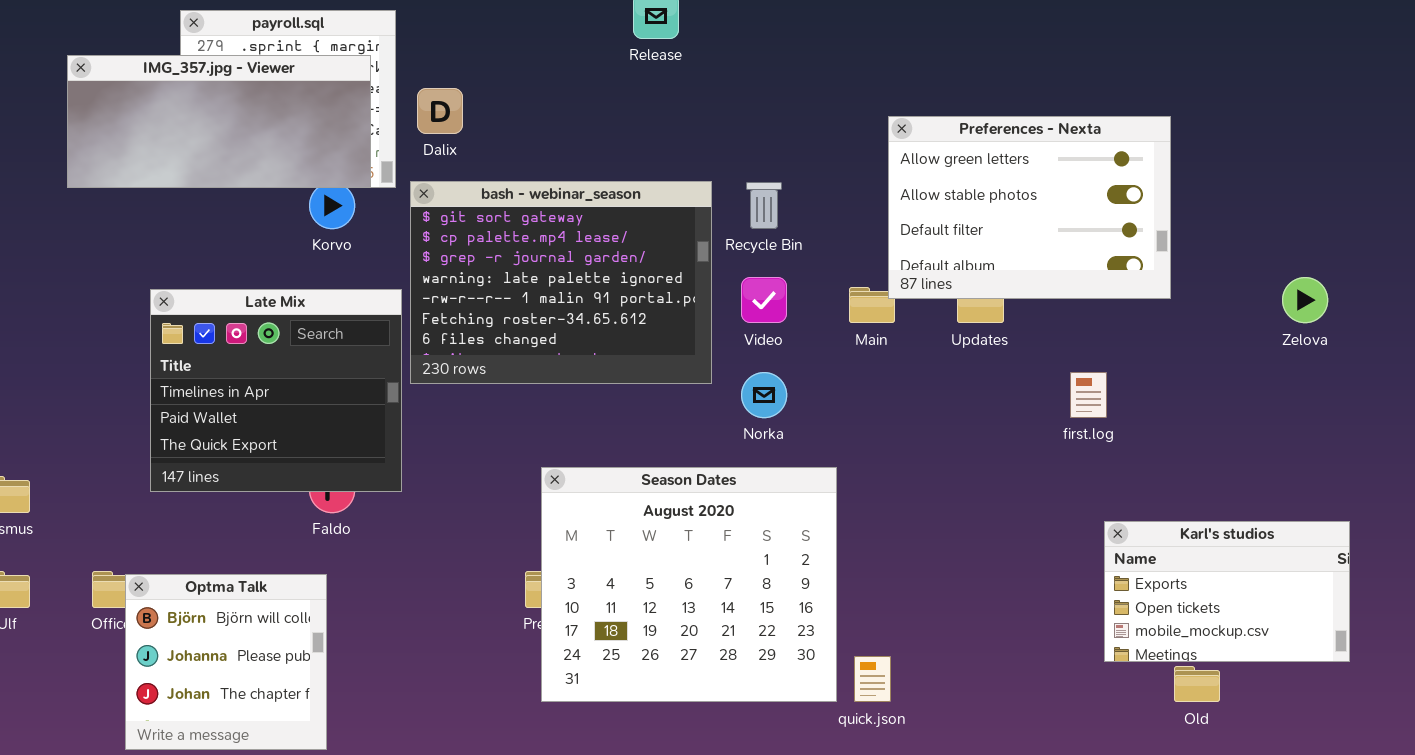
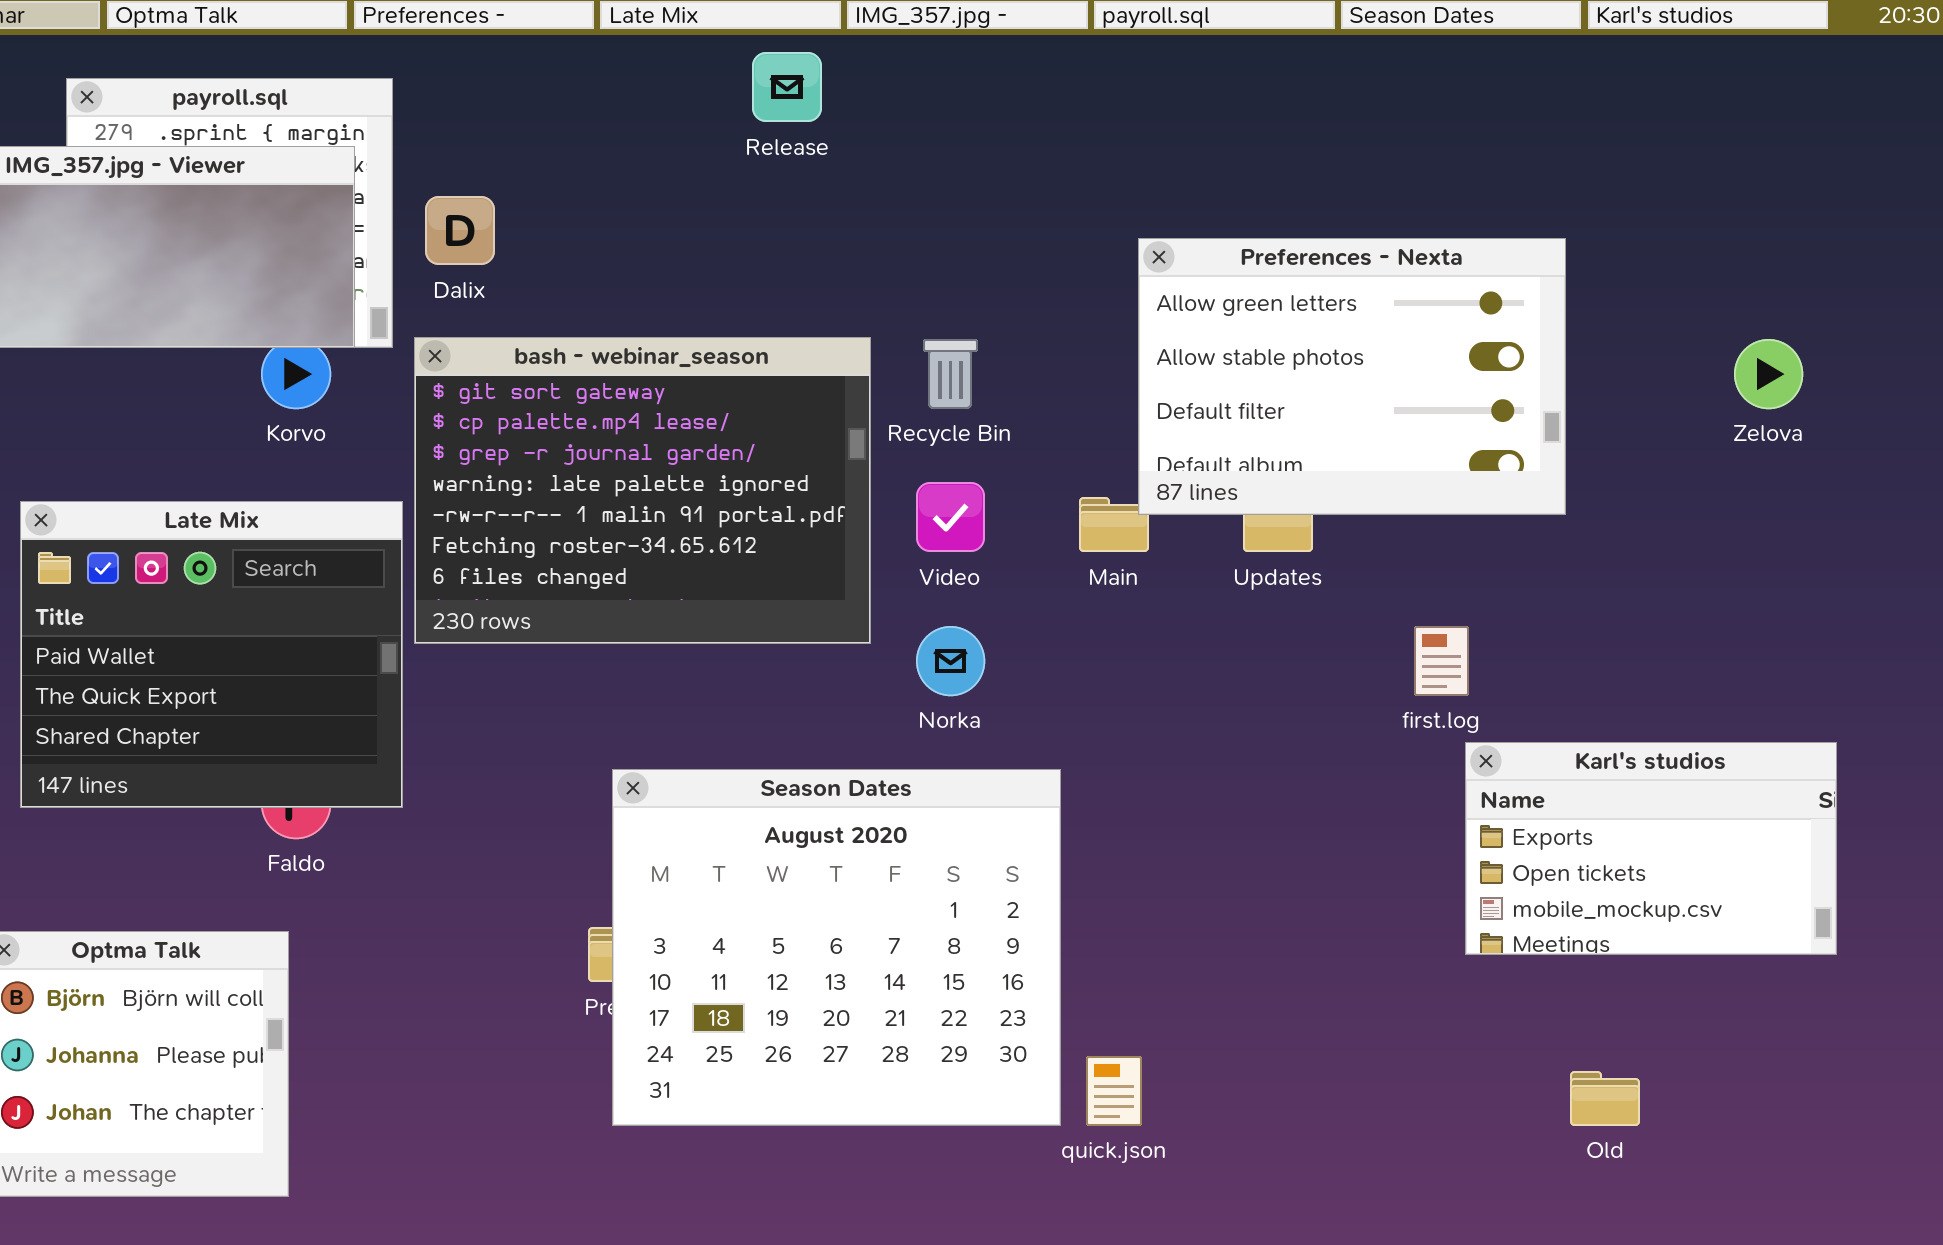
Zelova: [1282,277,1328,323] -> [1734,339,1803,409], moved
Late Mix: [150,289,402,492] -> [20,501,403,808], scrolled down 1 row
Karl's studios: [1104,521,1350,662] -> [1465,742,1837,955], moved

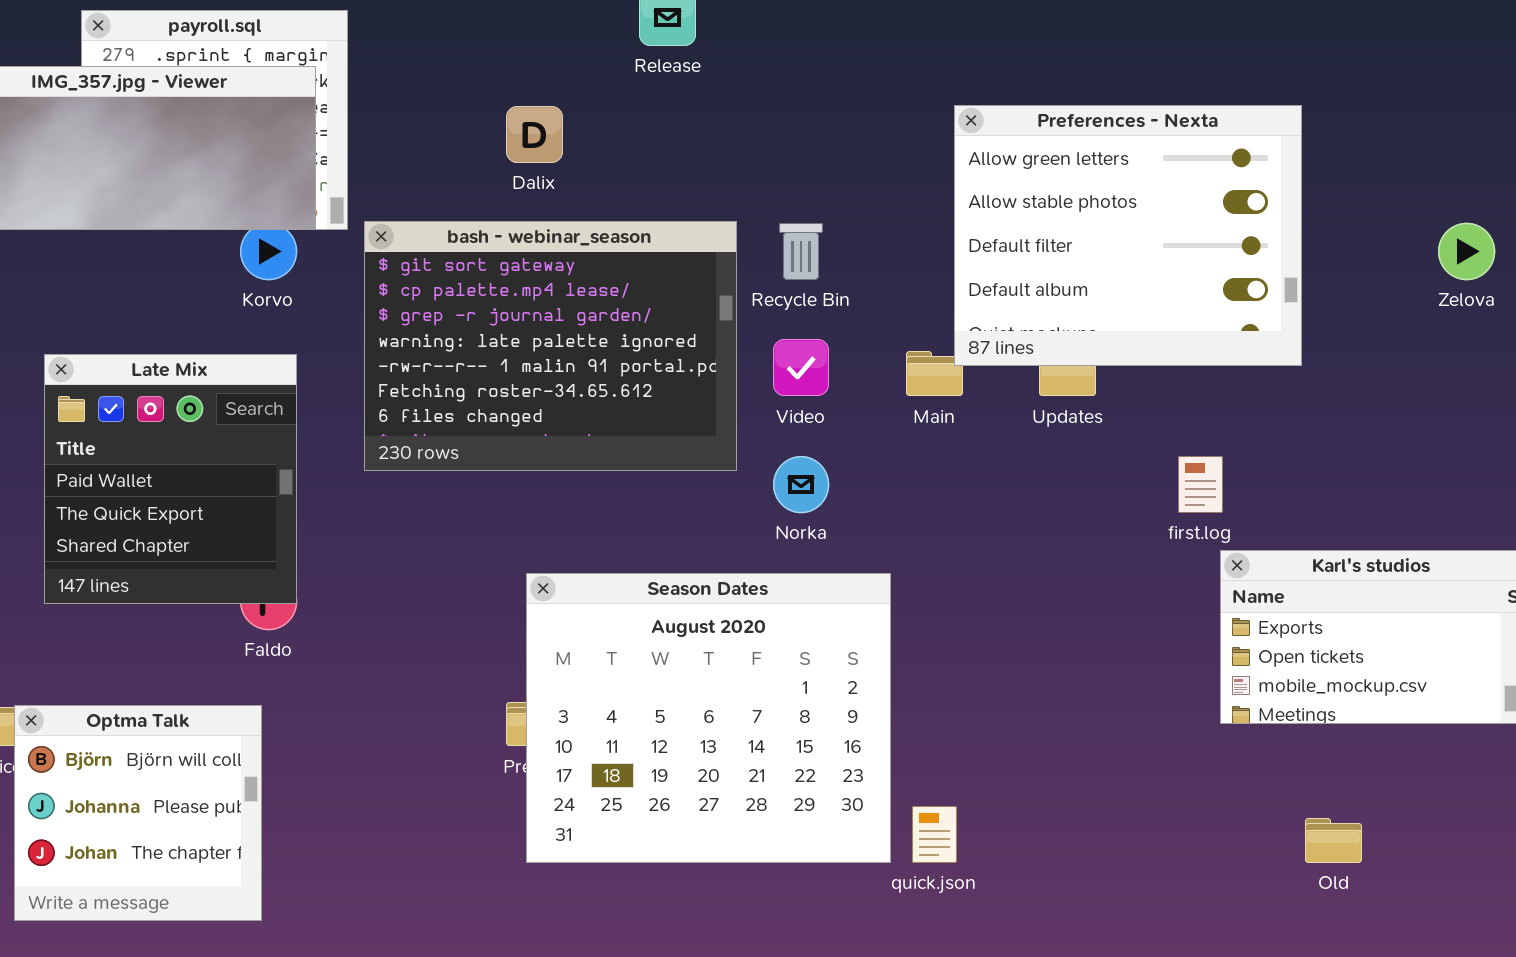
Dalix: [425,196,495,265] -> [506,106,563,163], moved
Preferences - Nexta: [1138,238,1566,515] -> [954,105,1302,366], resized
Late Mix: [20,501,403,808] -> [44,354,297,604], resized

